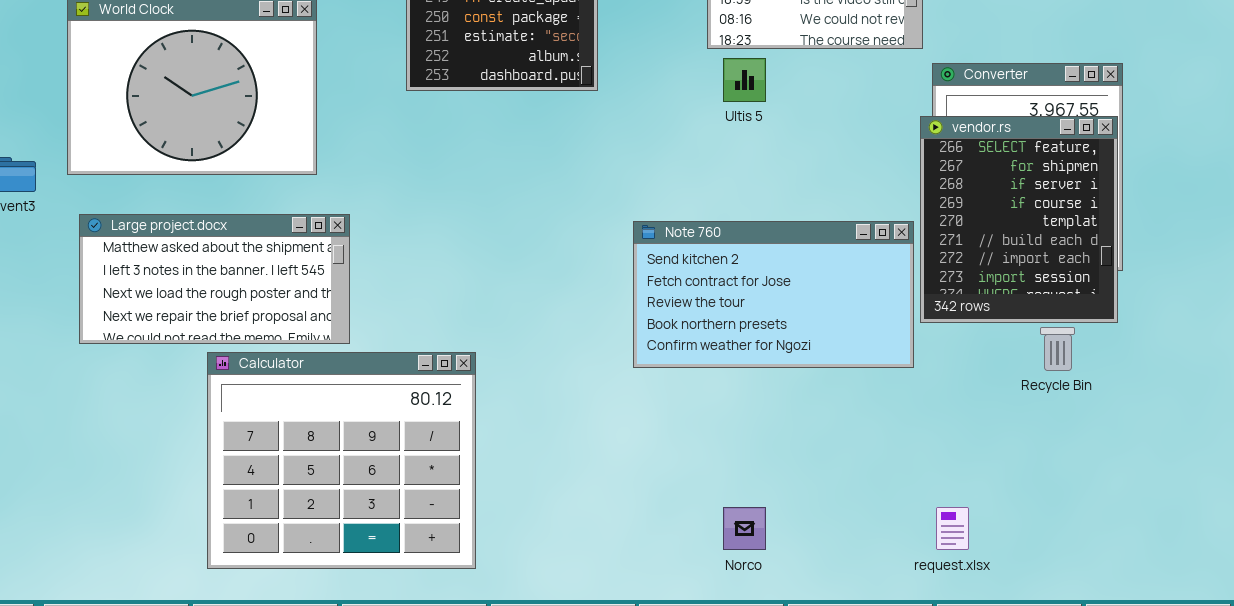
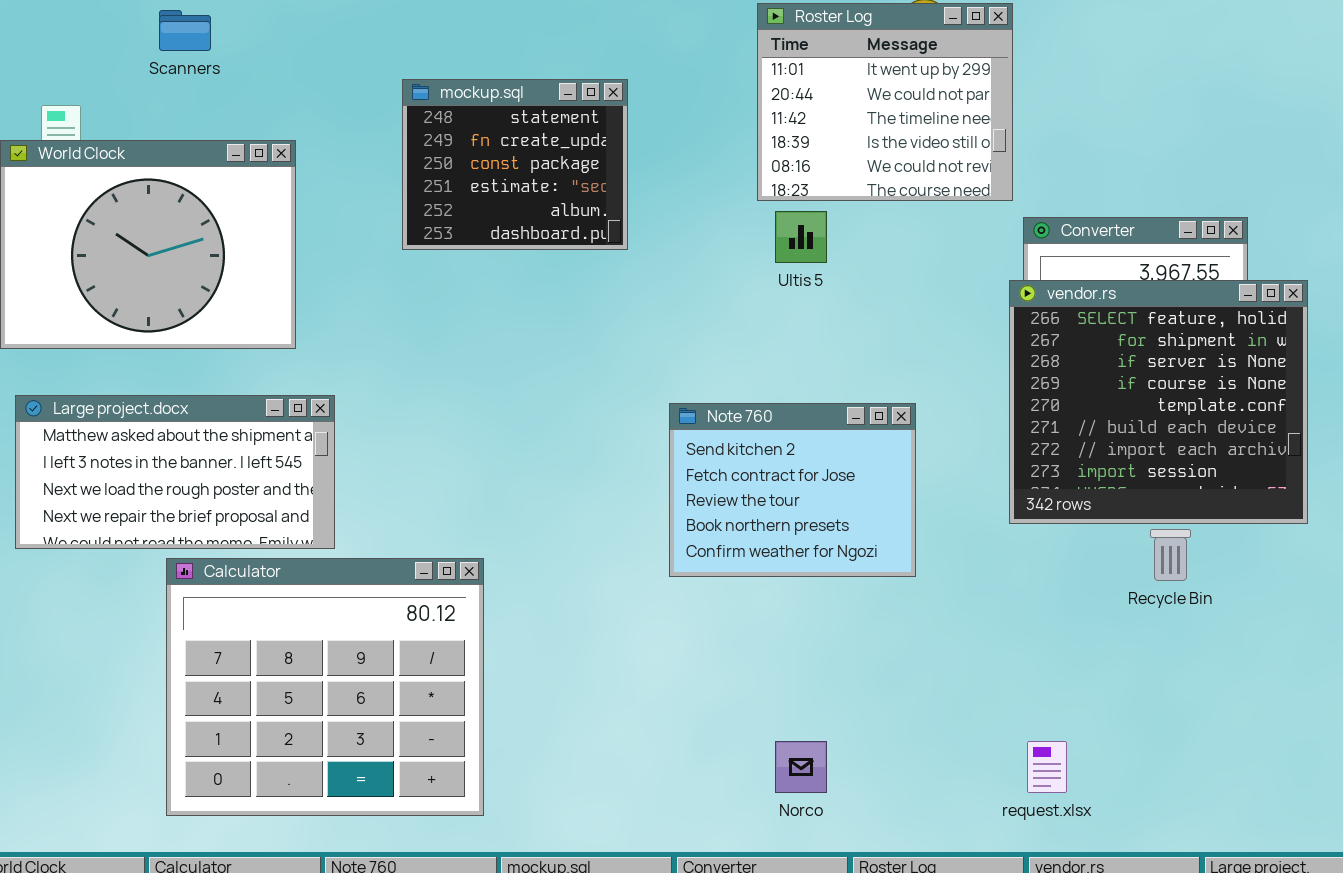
vendor.rs: [920,116,1118,323] -> [1009,280,1308,524], resized
Note 760: [633,221,914,368] -> [669,403,916,577], resized

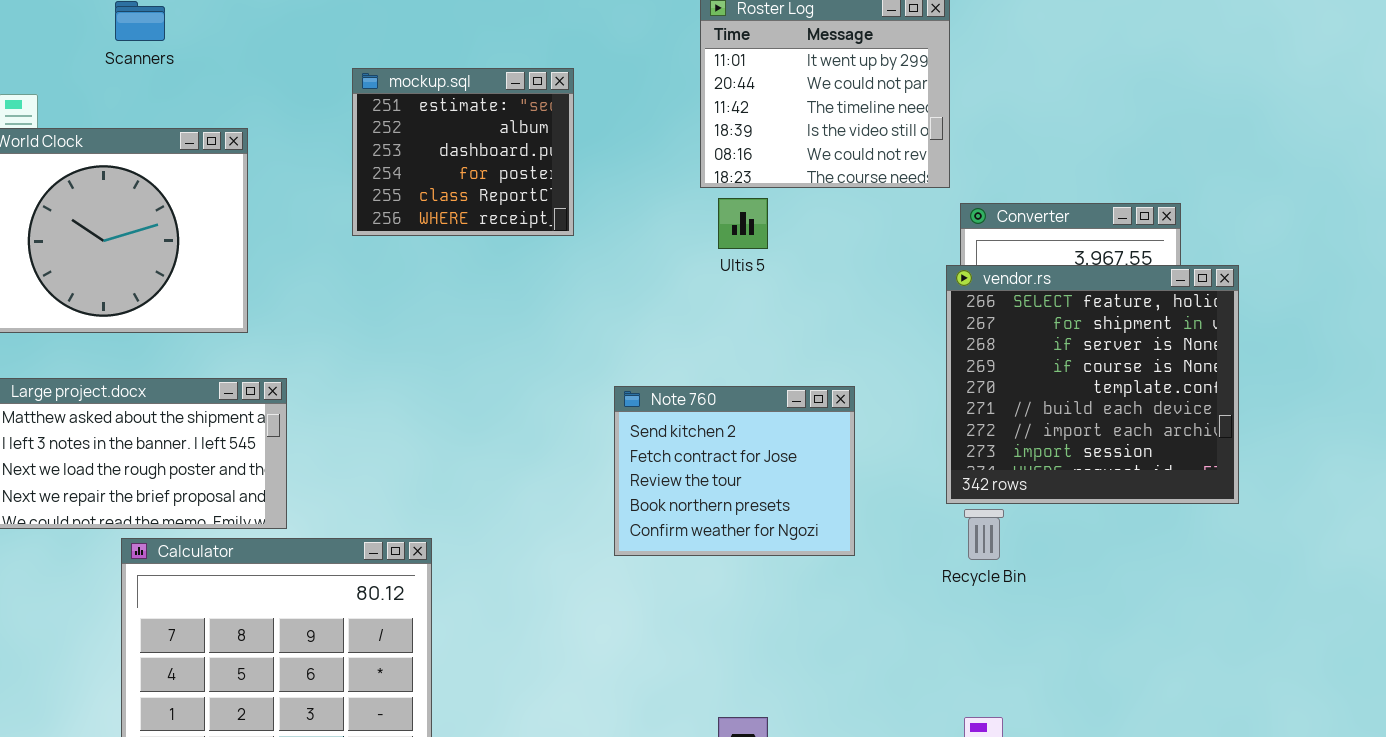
mockup.sql: [402,79,628,250] -> [352,68,574,236], scrolled down 3 rows
Recycle Bin: [1150,529,1191,581] -> [964,509,1004,560], moved

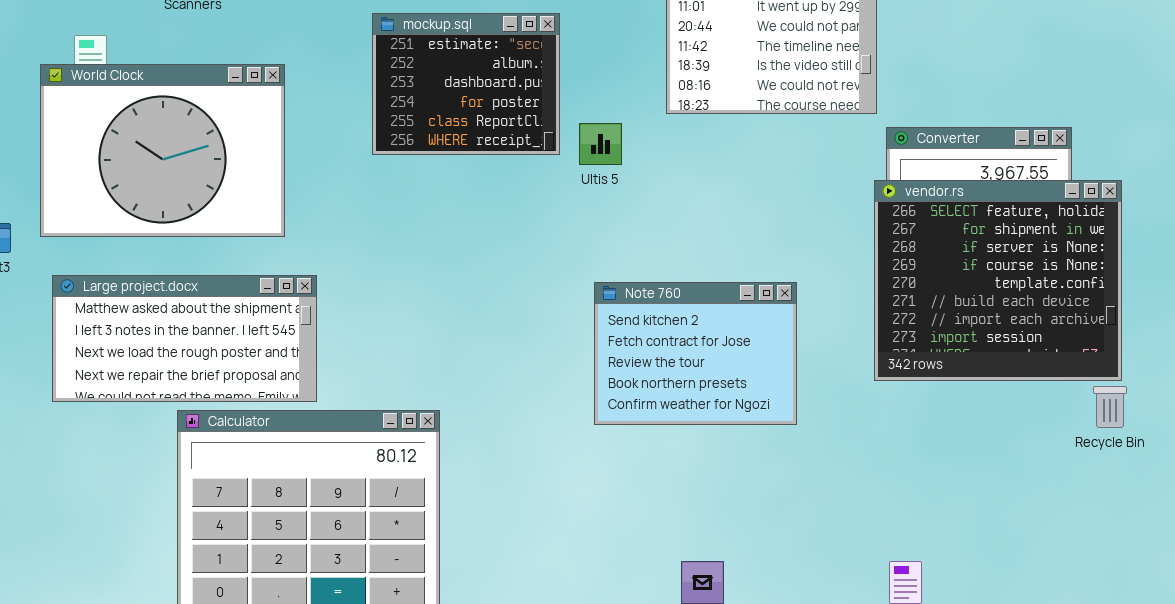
Ultis 5: [718,198,768,249] -> [579,123,622,165], moved
Recycle Bin: [964,509,1004,560] -> [1093,386,1127,428], moved

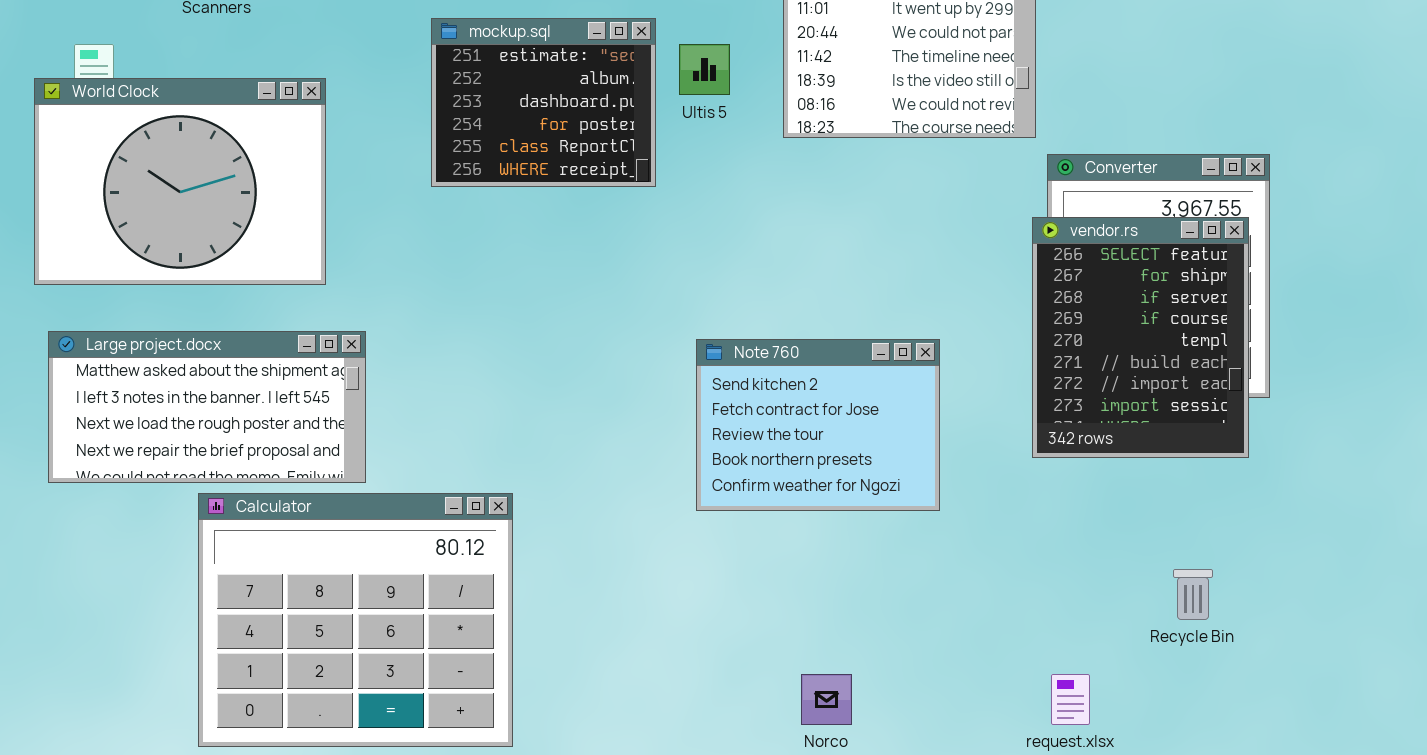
Ultis 5: [579,123,622,165] -> [679,44,730,95], moved
vendor.rs: [874,180,1122,381] -> [1032,217,1249,458], resized
Recycle Bin: [1093,386,1127,428] -> [1173,569,1213,620], moved

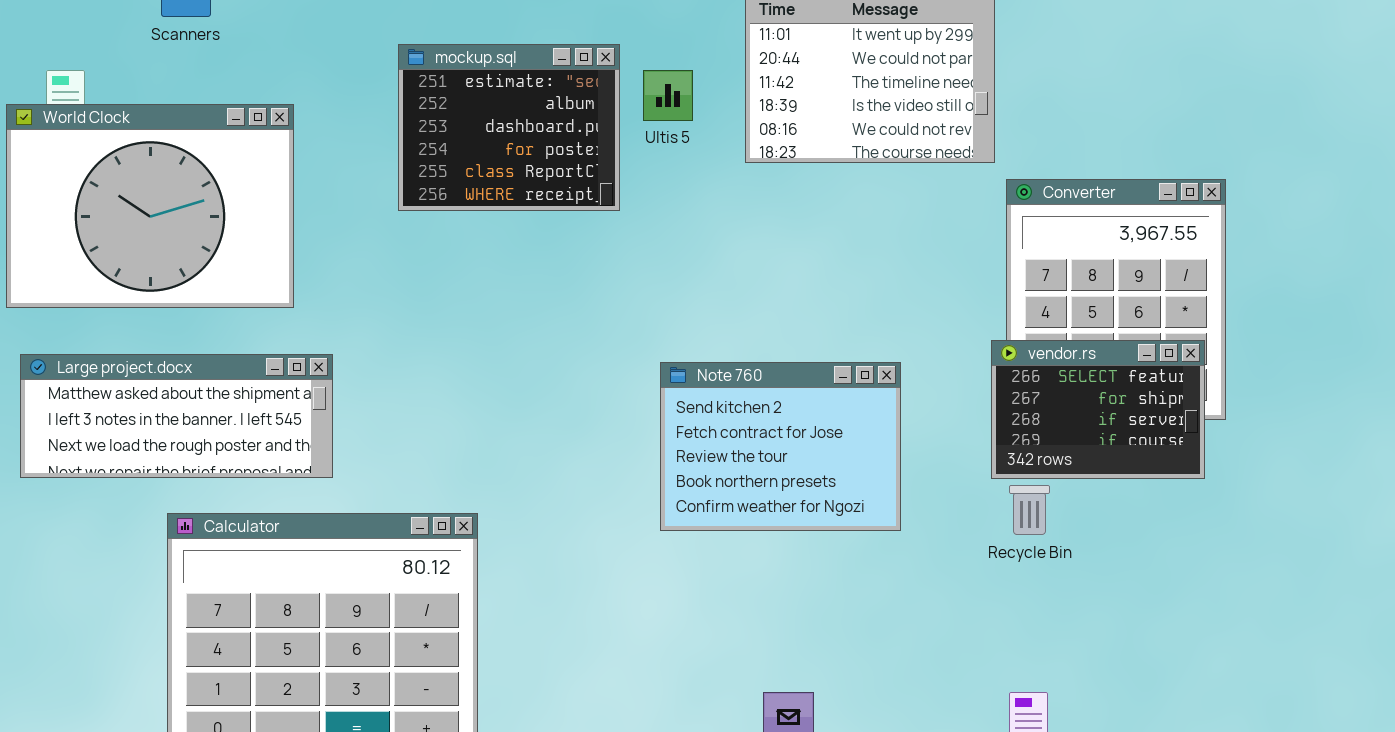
vendor.rs: [1032,217,1249,458] -> [991,340,1205,479], resized
Large project.docx: [48,331,366,483] -> [20,354,333,478], resized
Recycle Bin: [1173,569,1213,620] -> [1009,485,1050,535], moved

